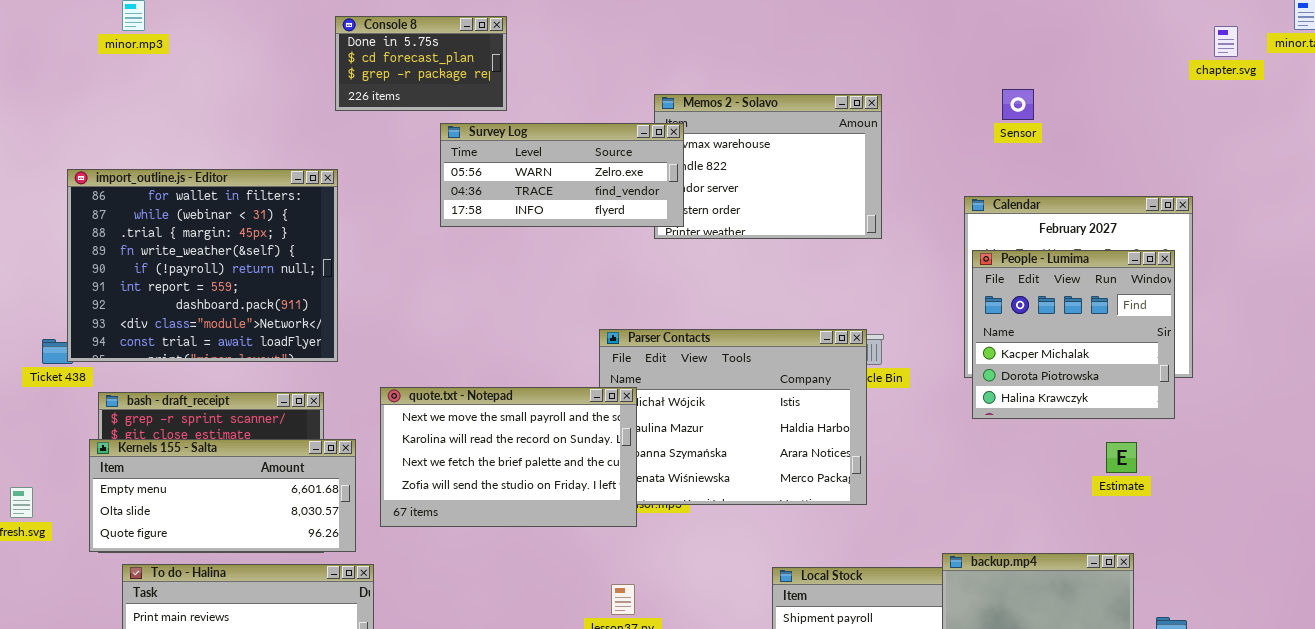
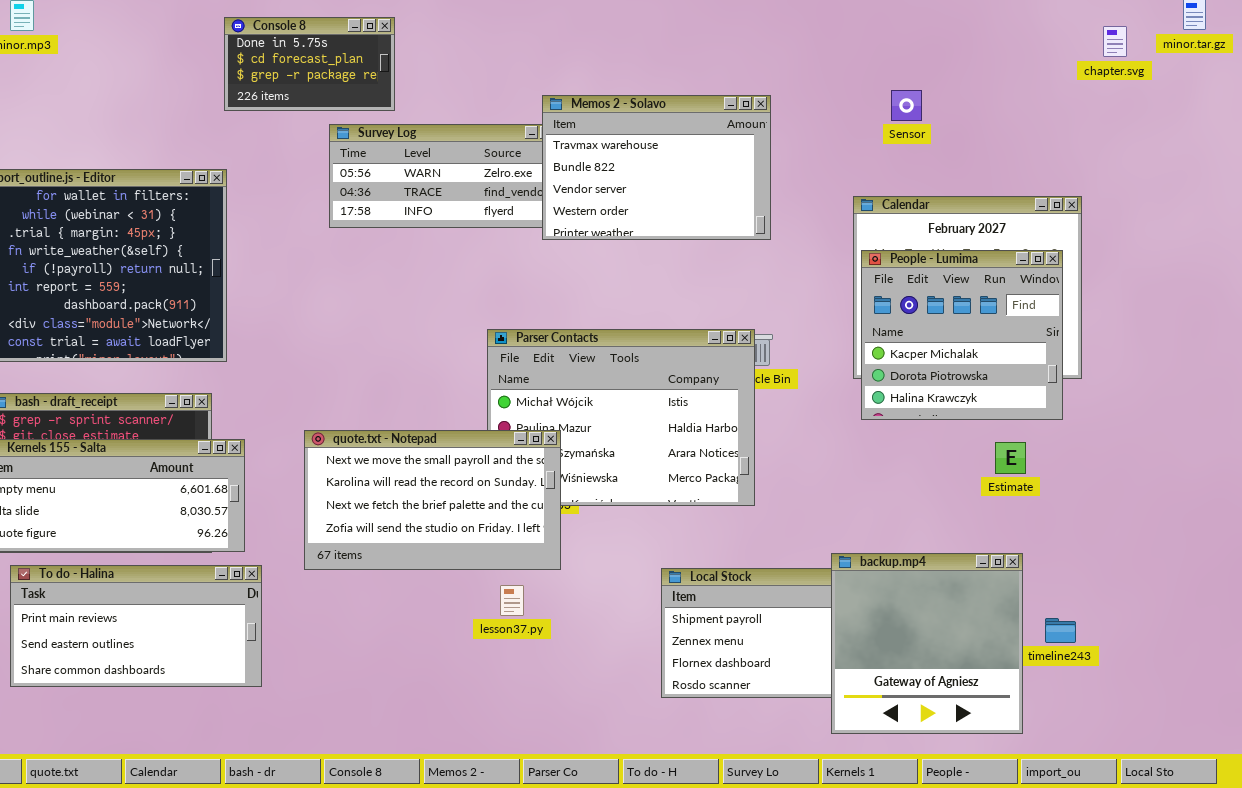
Memos 2 - Solavo: [654,94,882,239] -> [542,95,771,240], raised
quote.txt - Notepad: [380,387,637,527] -> [304,430,561,570], moved

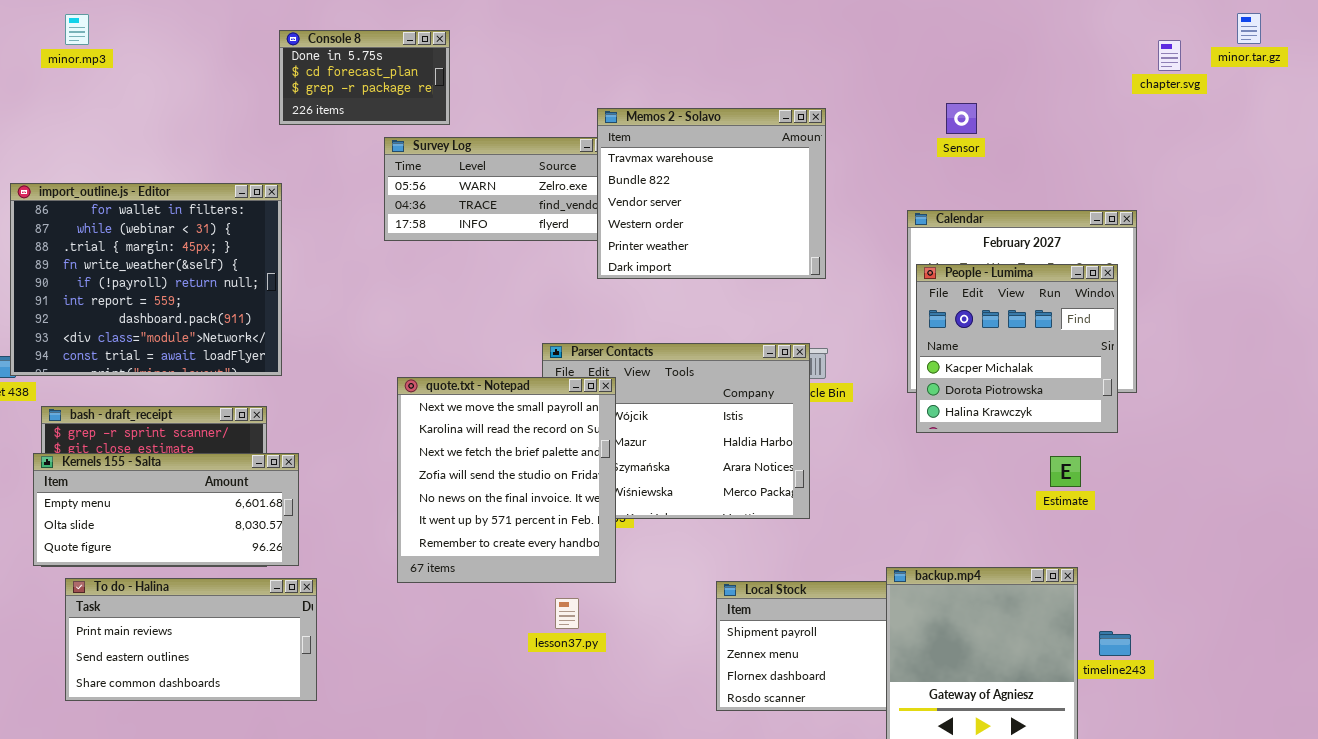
Memos 2 - Solavo: [542,95,771,240] -> [597,108,826,279], resized
quote.txt - Notepad: [304,430,561,570] -> [397,377,616,583], resized

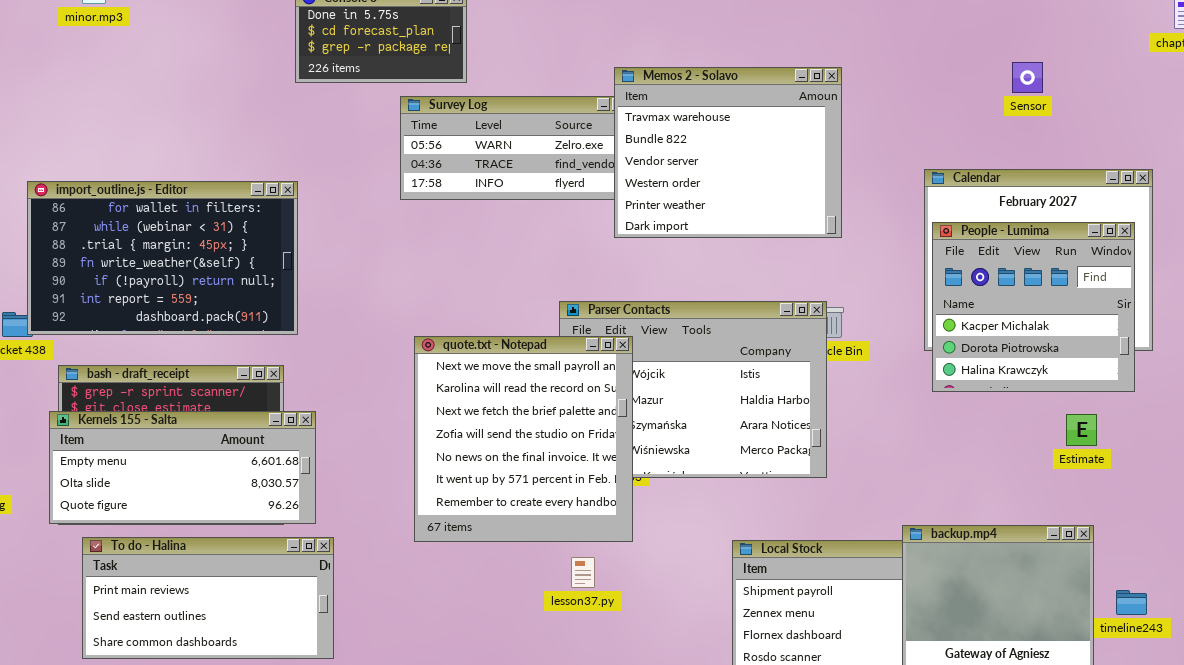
Sensor: [946,103,977,134] -> [1012,62,1043,93], moved
import_outline.js - Editor: [10,183,282,376] -> [27,181,298,335], resized

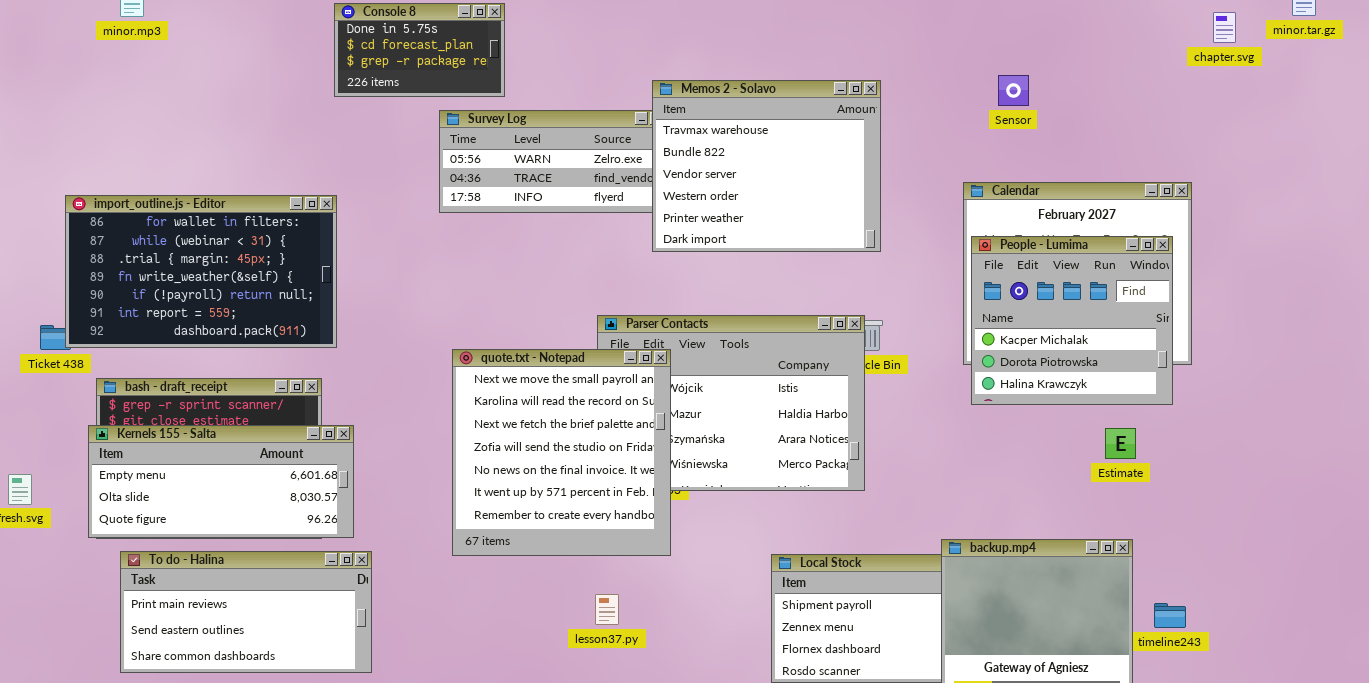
Sensor: [1012,62,1043,93] -> [998,75,1029,106], moved
lesson37.py: [571,557,595,588] -> [595,594,619,625], moved

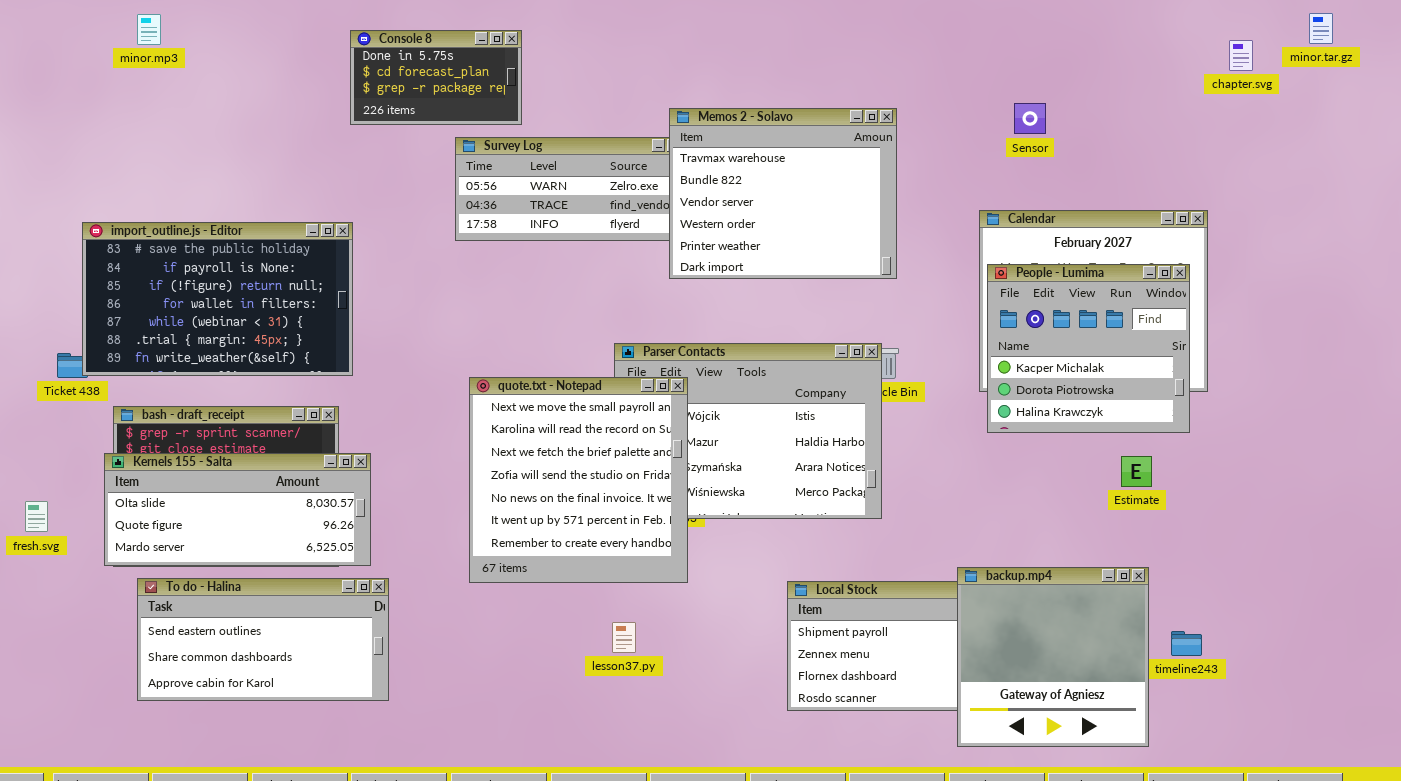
import_outline.js - Editor: [65,195,337,348] -> [82,222,353,376], scrolled up 3 rows
Kernels 155 - Salta: [88,425,354,538] -> [104,453,371,566], scrolled down 1 row
To do - Halina: [120,551,372,673] -> [137,578,389,701], scrolled down 1 row

